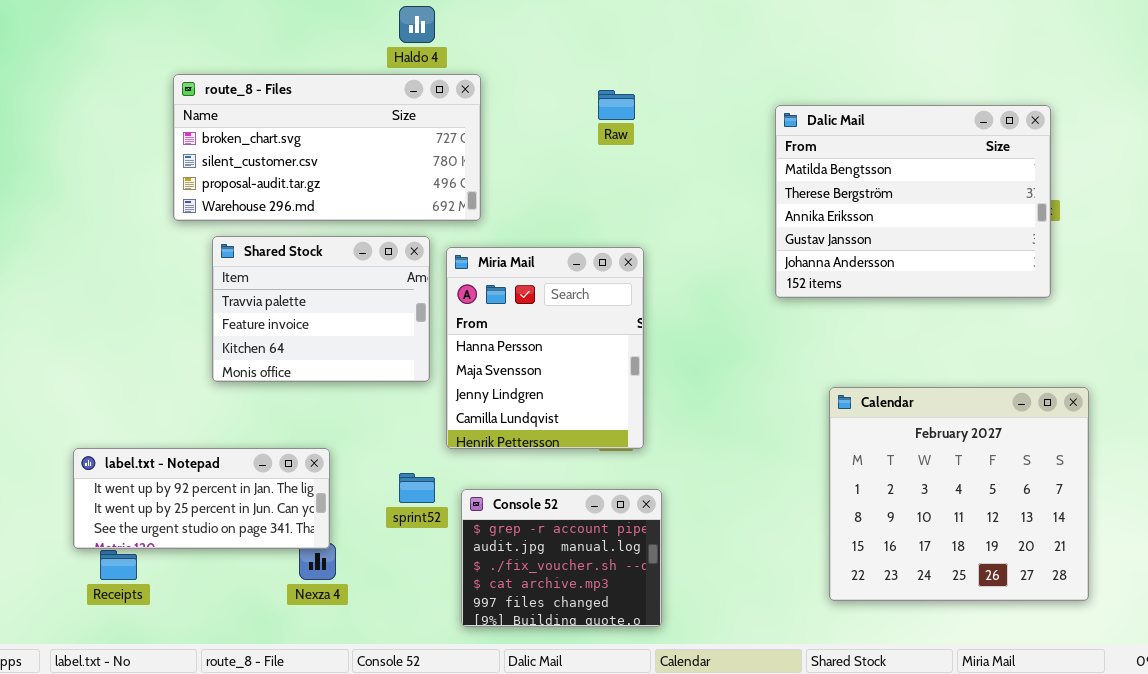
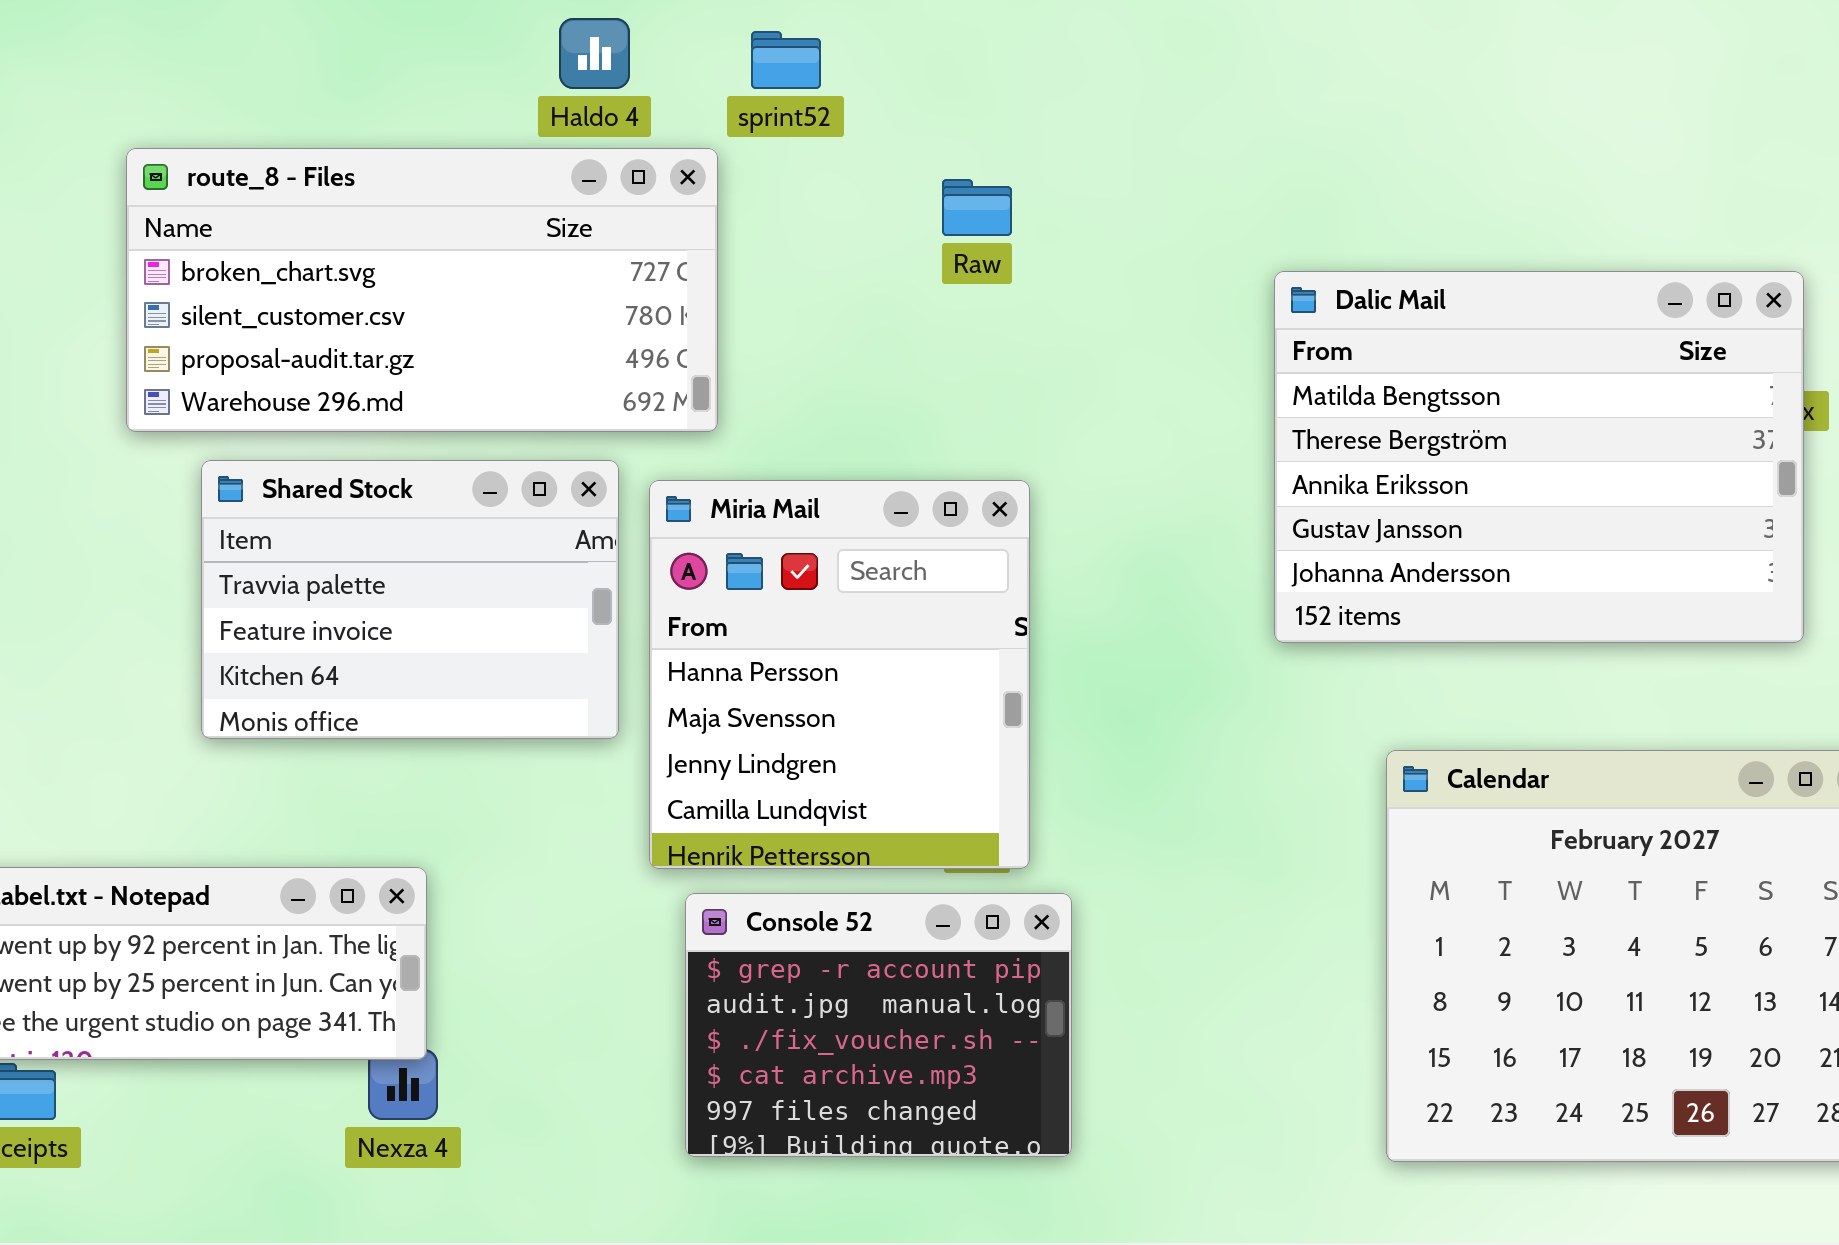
Dalic Mail: [775,105,1051,298] -> [1274,271,1804,643], moved
sprint52: [399,473,435,503] -> [751,31,821,89], moved
Console 52: [461,489,662,627] -> [685,893,1072,1157], moved

